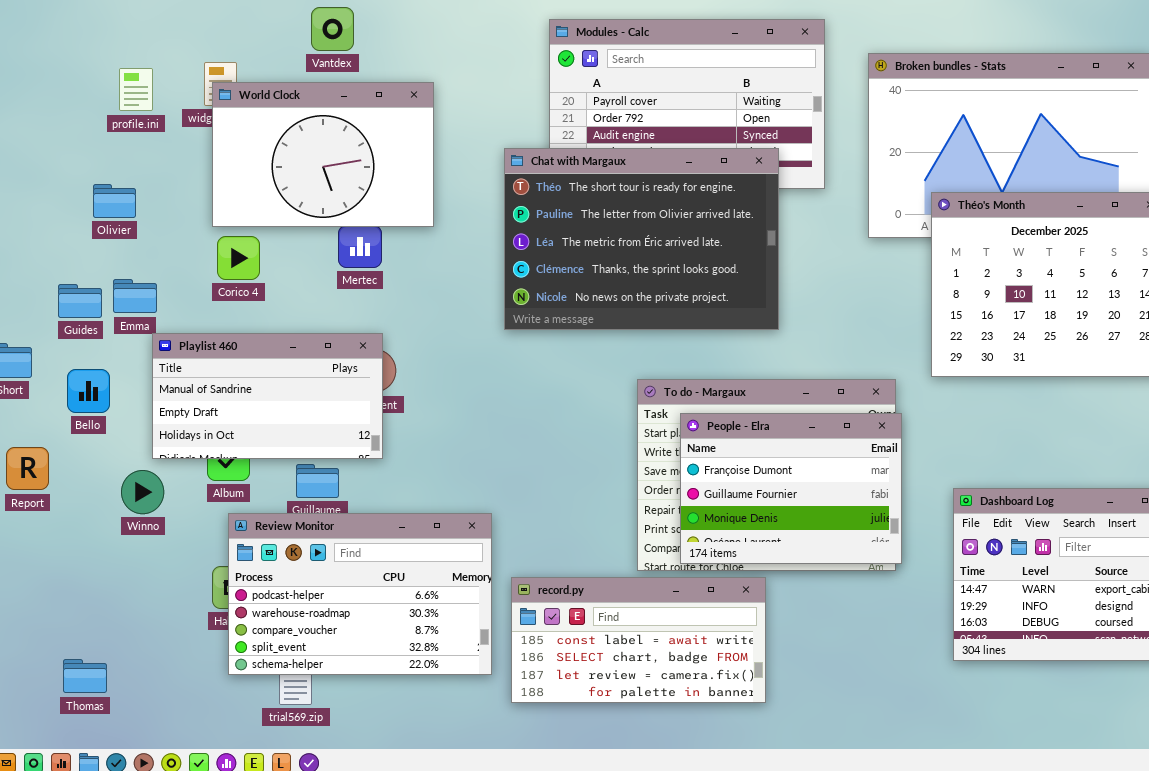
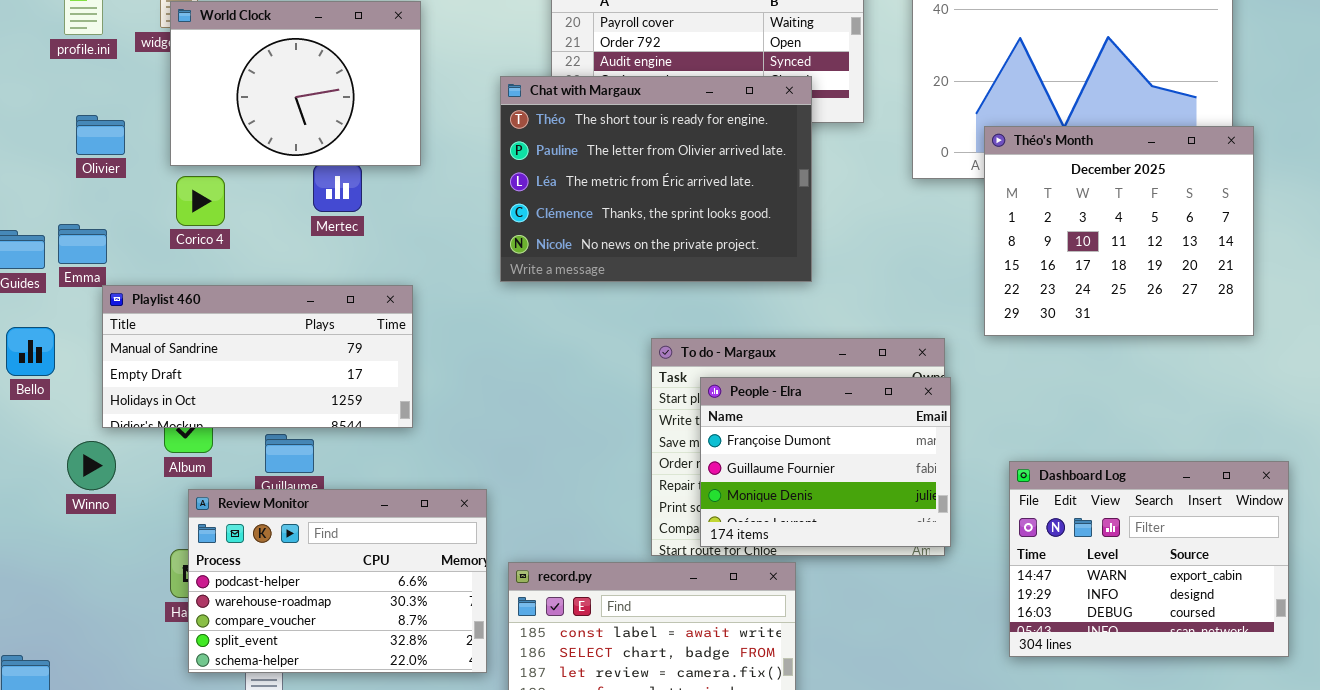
Olivier: [93,184,136,218] -> [76,115,125,155], moved
Playlist 460: [152,333,383,459] -> [102,285,413,428], resized

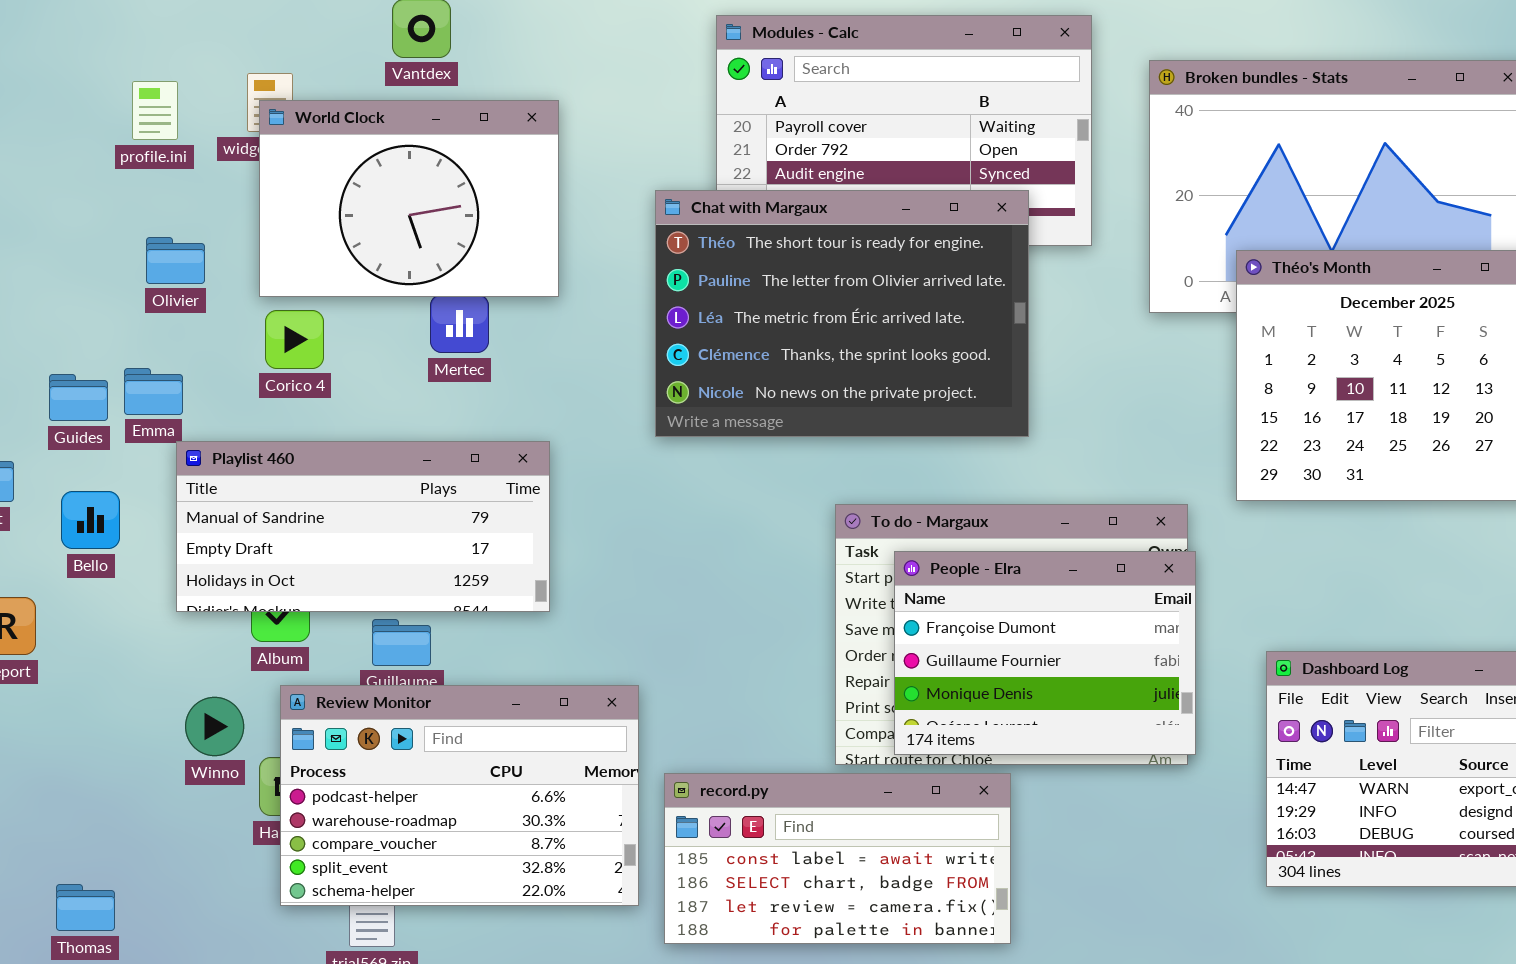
Winno: [67,441,116,490] -> [185,697,244,756], moved

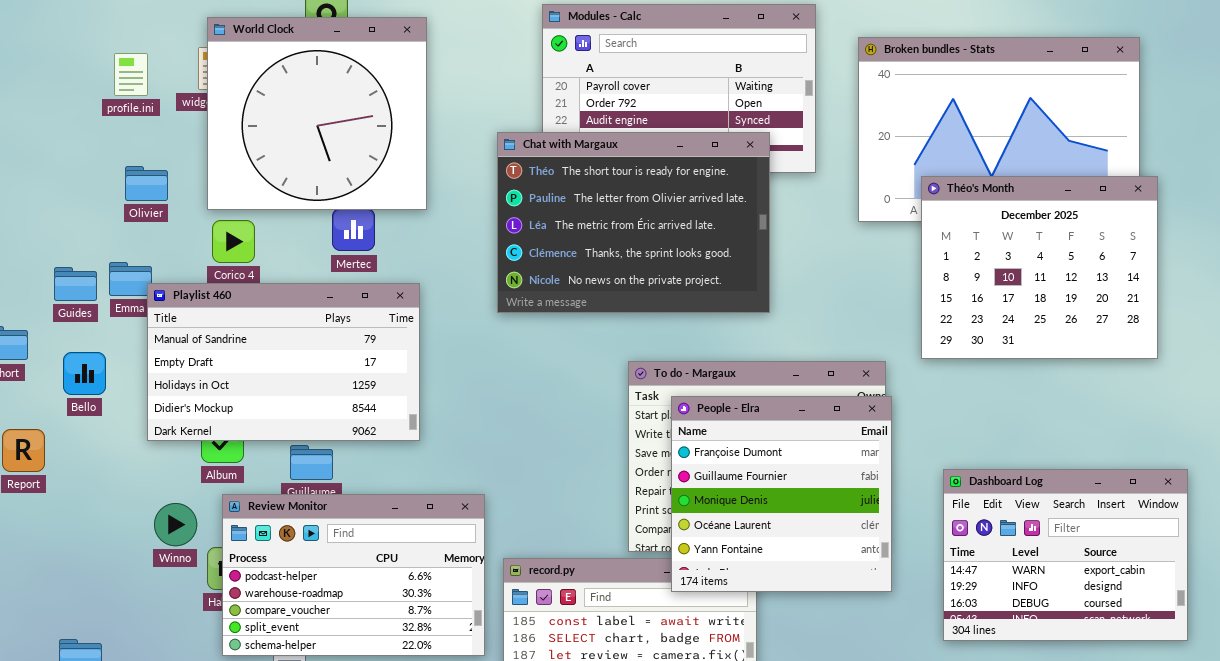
World Clock: [259,100,559,297] -> [207,17,427,210], resized
Playlist 460: [176,441,550,612] -> [147,283,420,441], resized
People - Elra: [894,551,1196,755] -> [671,396,892,592], resized

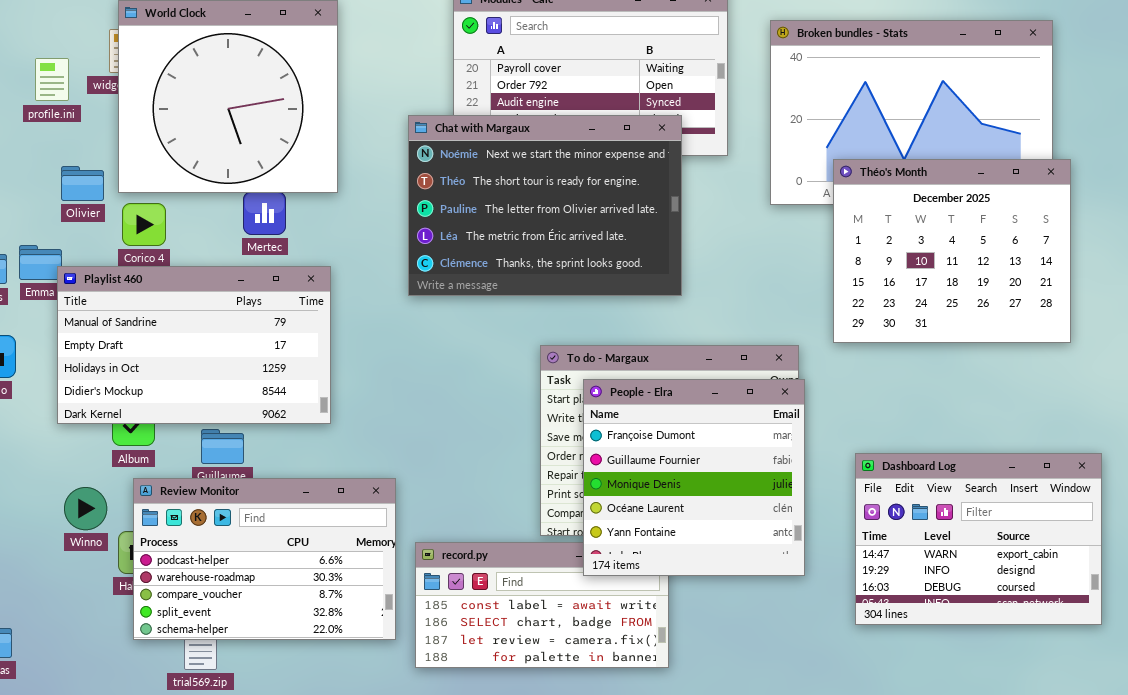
profile.ini: [114,53,148,96] -> [35,58,69,101], moved
Chat with Margaux: [497,132,770,313] -> [408,115,682,296], scrolled up 1 row
Olivier: [125,166,168,201] -> [61,166,104,201], moved

